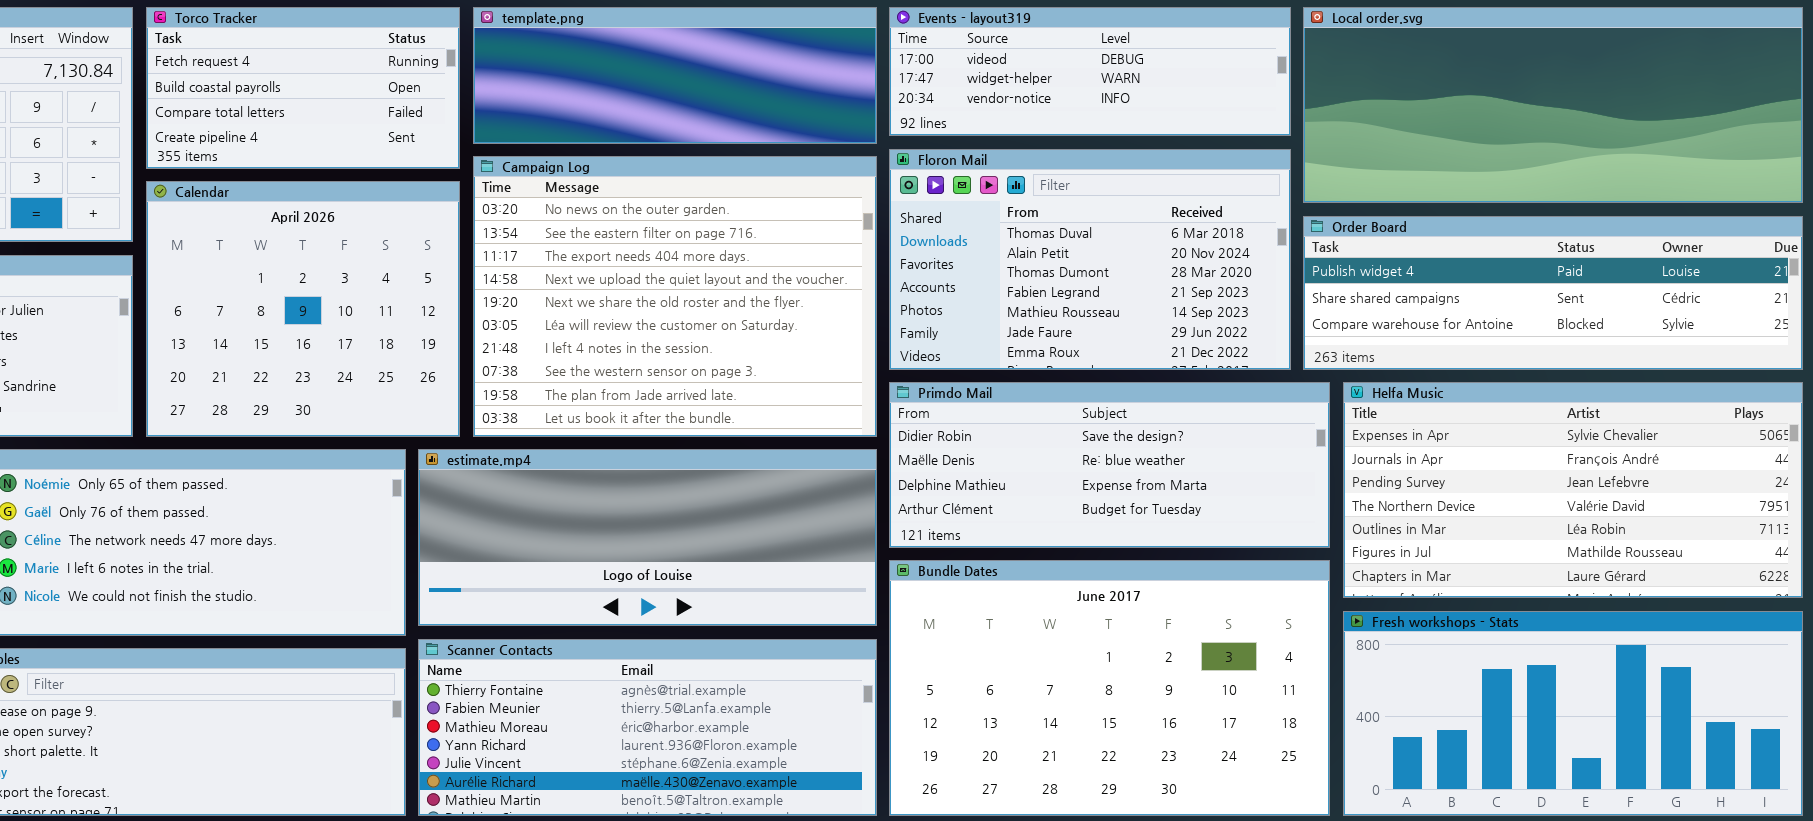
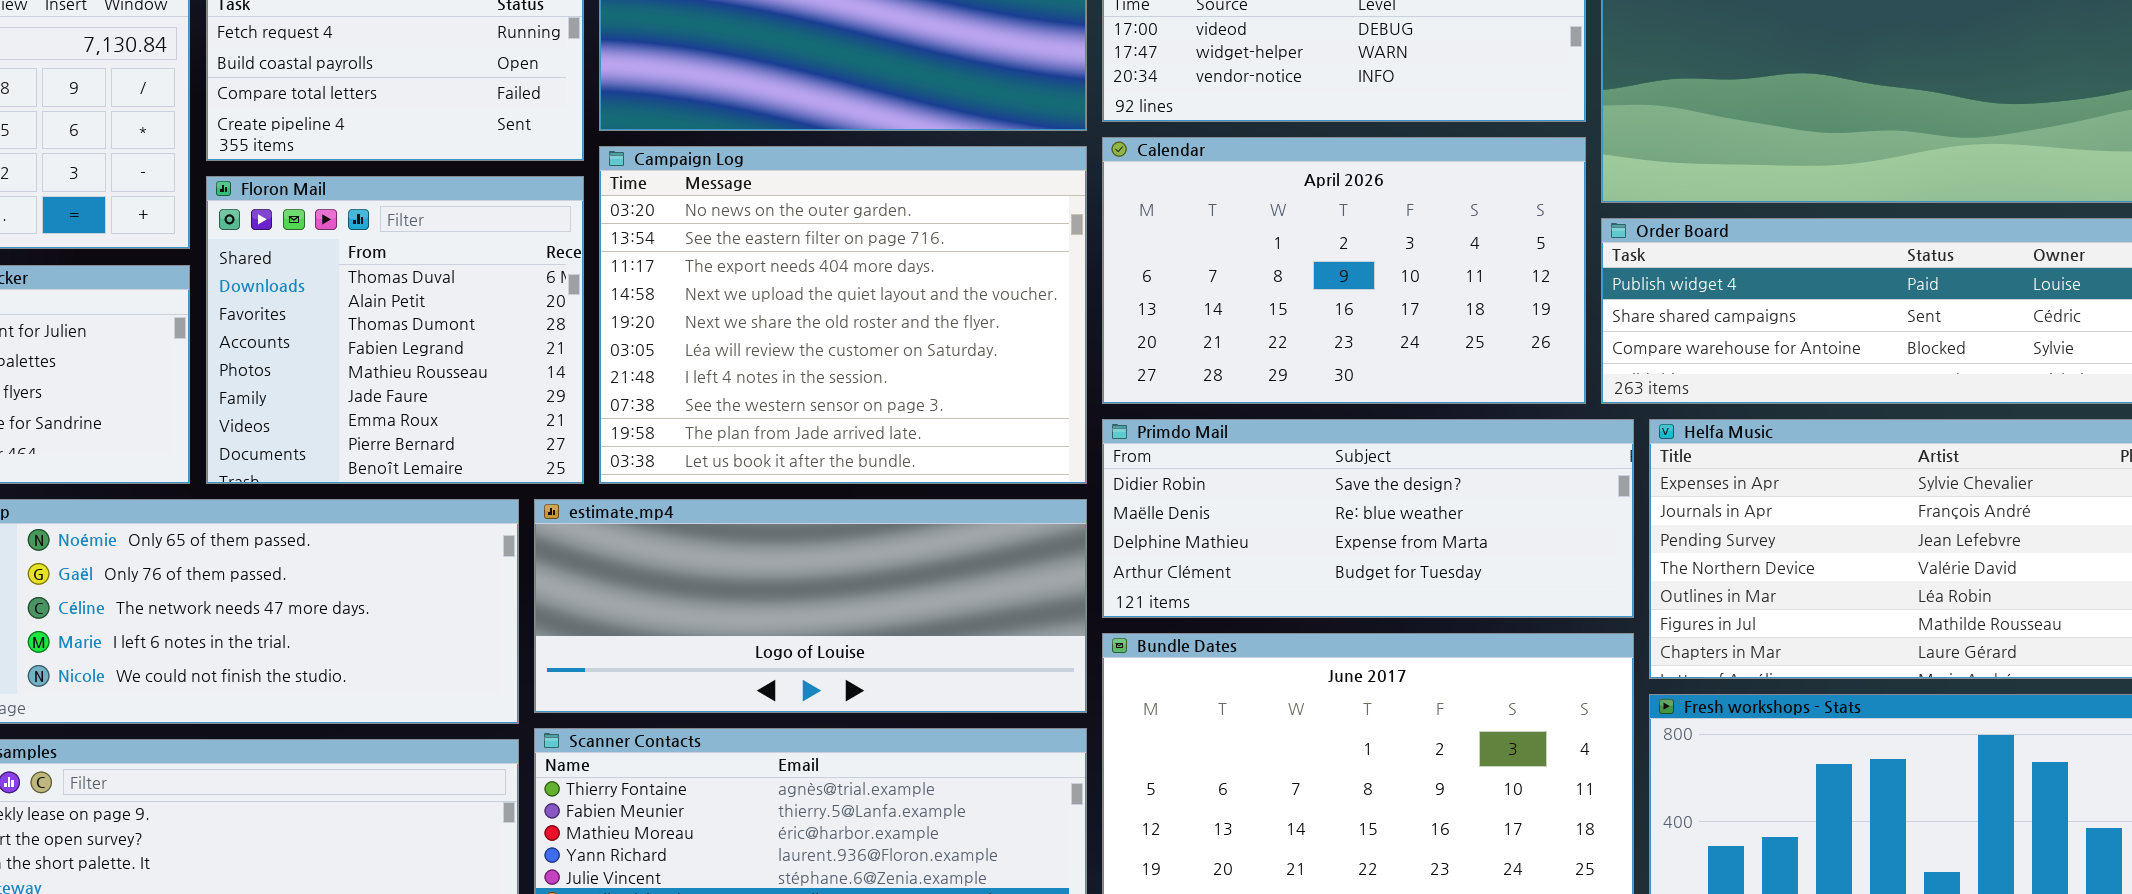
Floron Mail: [889,149,1291,370] -> [206,176,584,484], moved, resized
Calendar: [146,181,460,437] -> [1102,137,1586,404], moved, resized

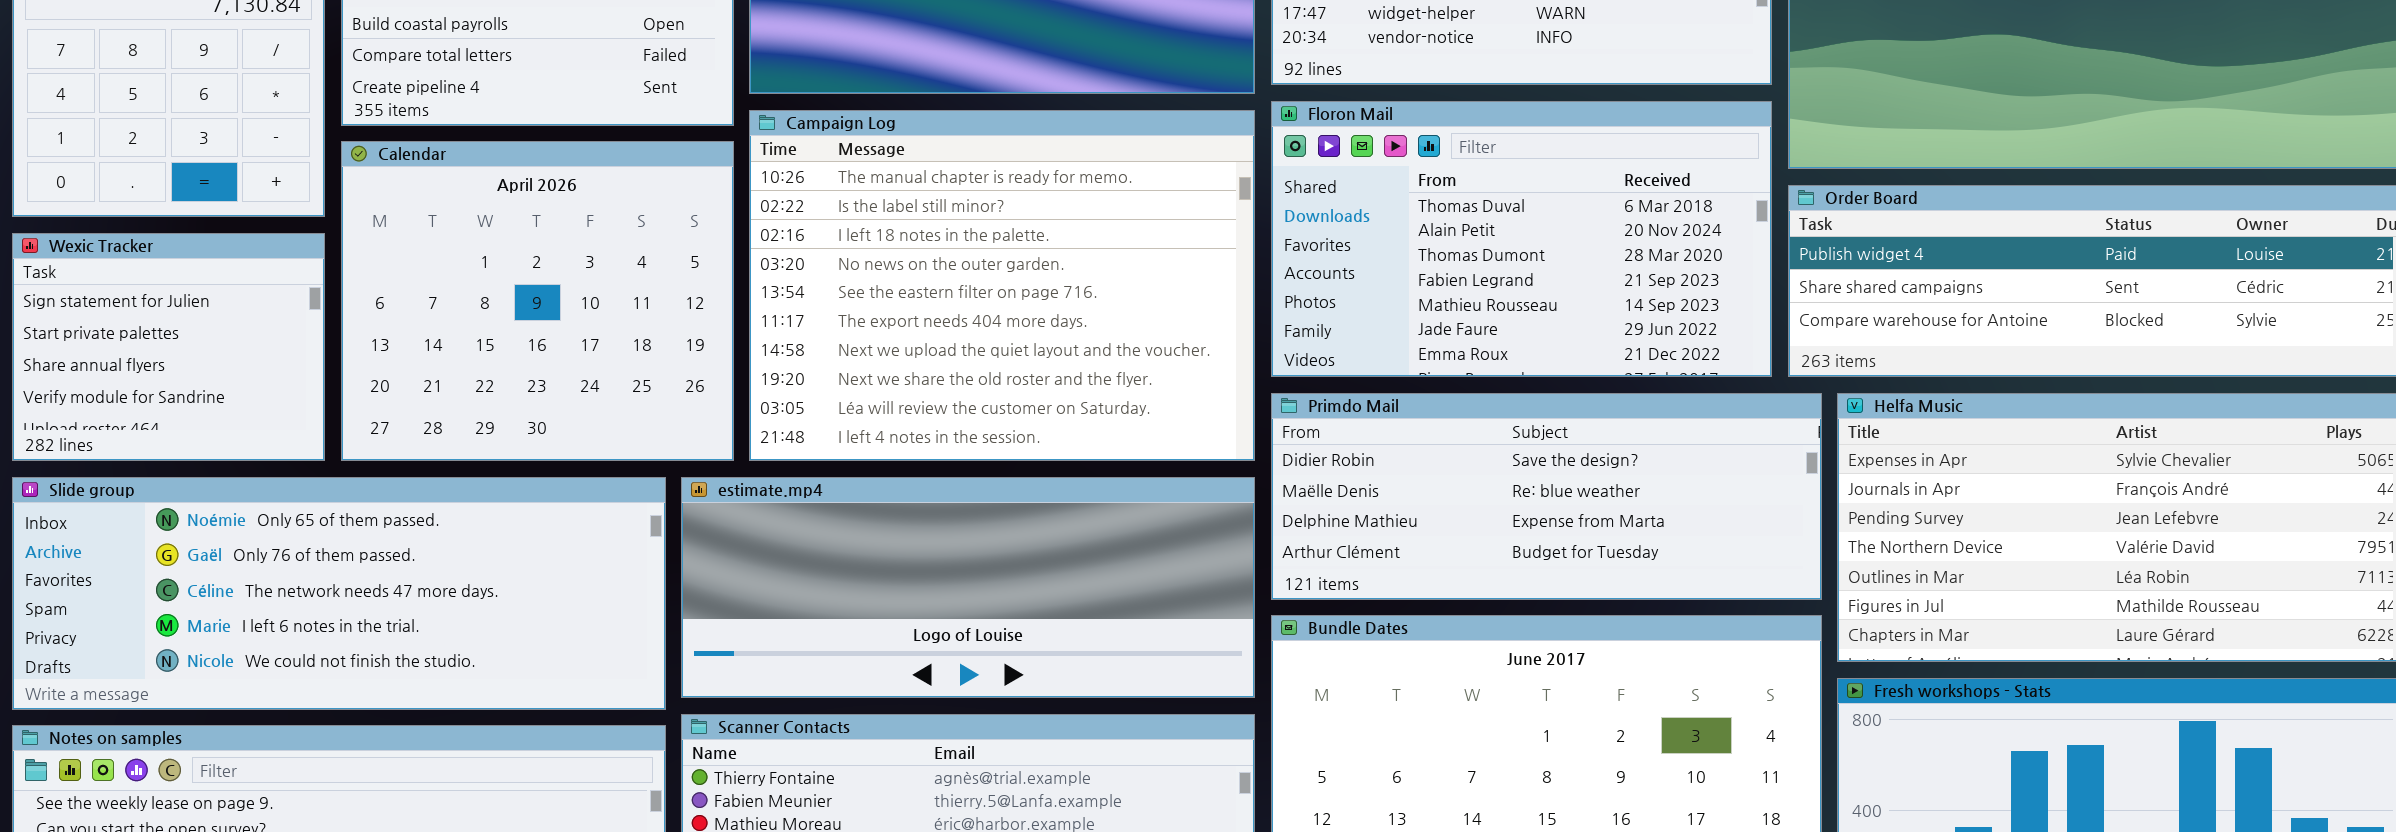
Calendar: [1102,137,1586,404] -> [341,141,734,461], moved, resized
Campaign Log: [599,146,1087,484] -> [749,110,1255,461], scrolled up 3 rows
Floron Mail: [206,176,584,484] -> [1271,101,1772,377], moved, resized

